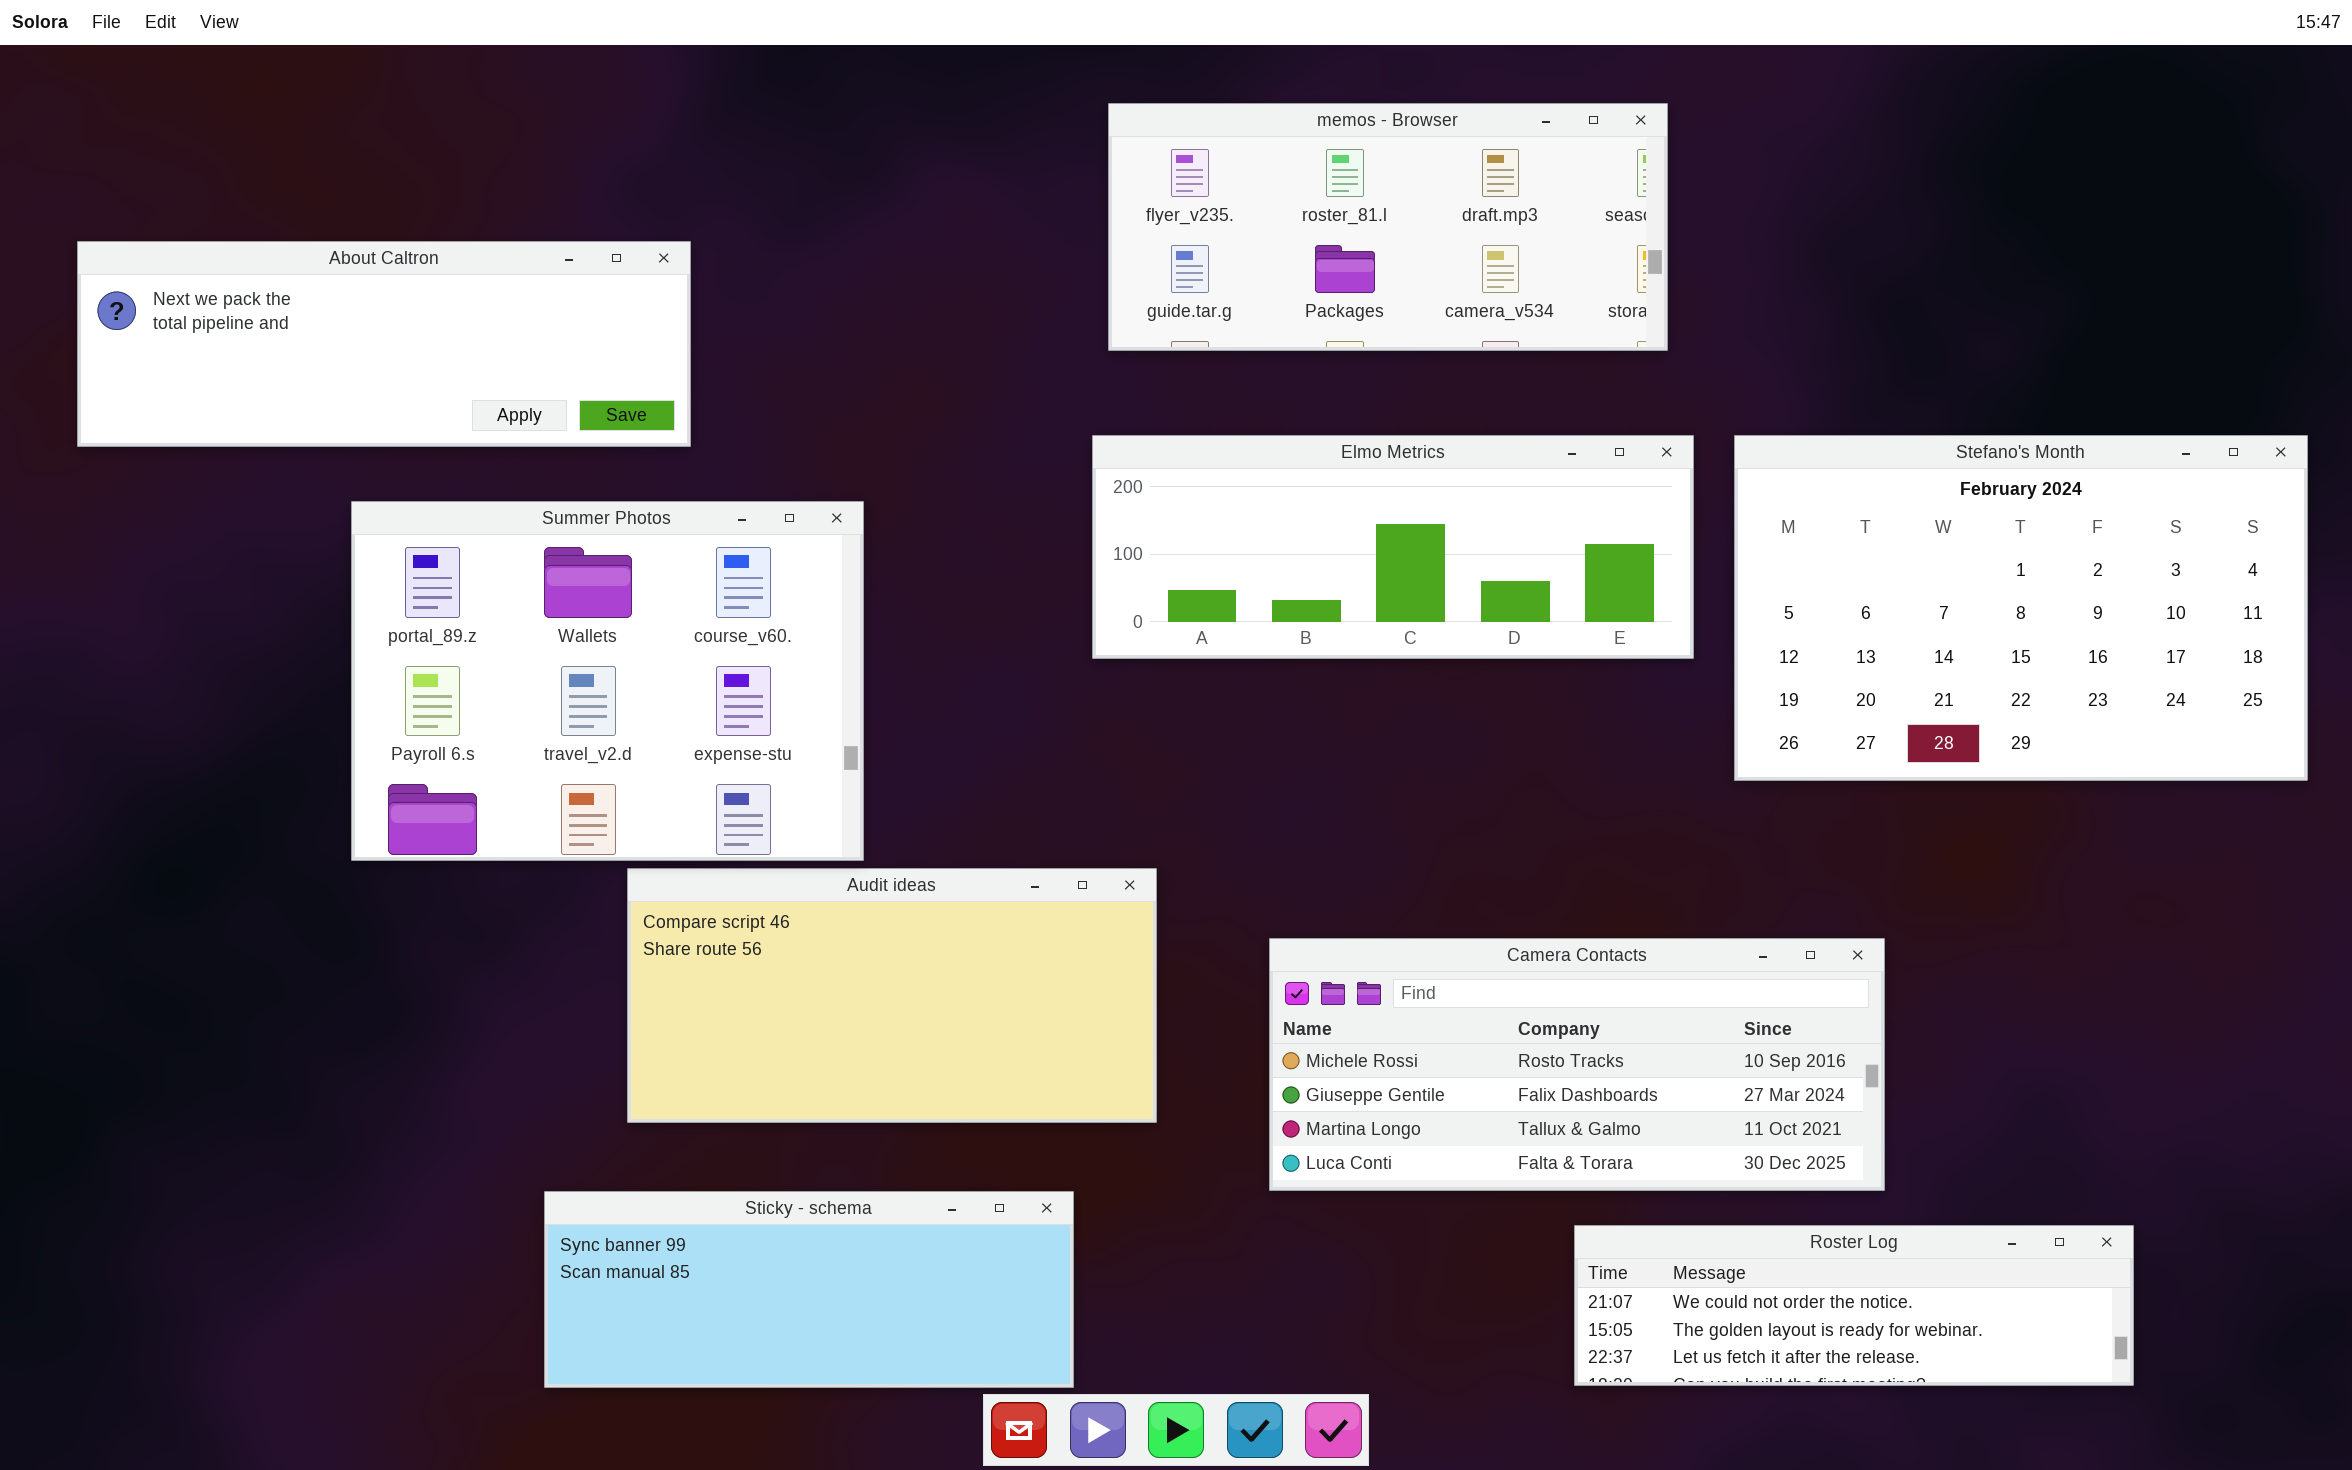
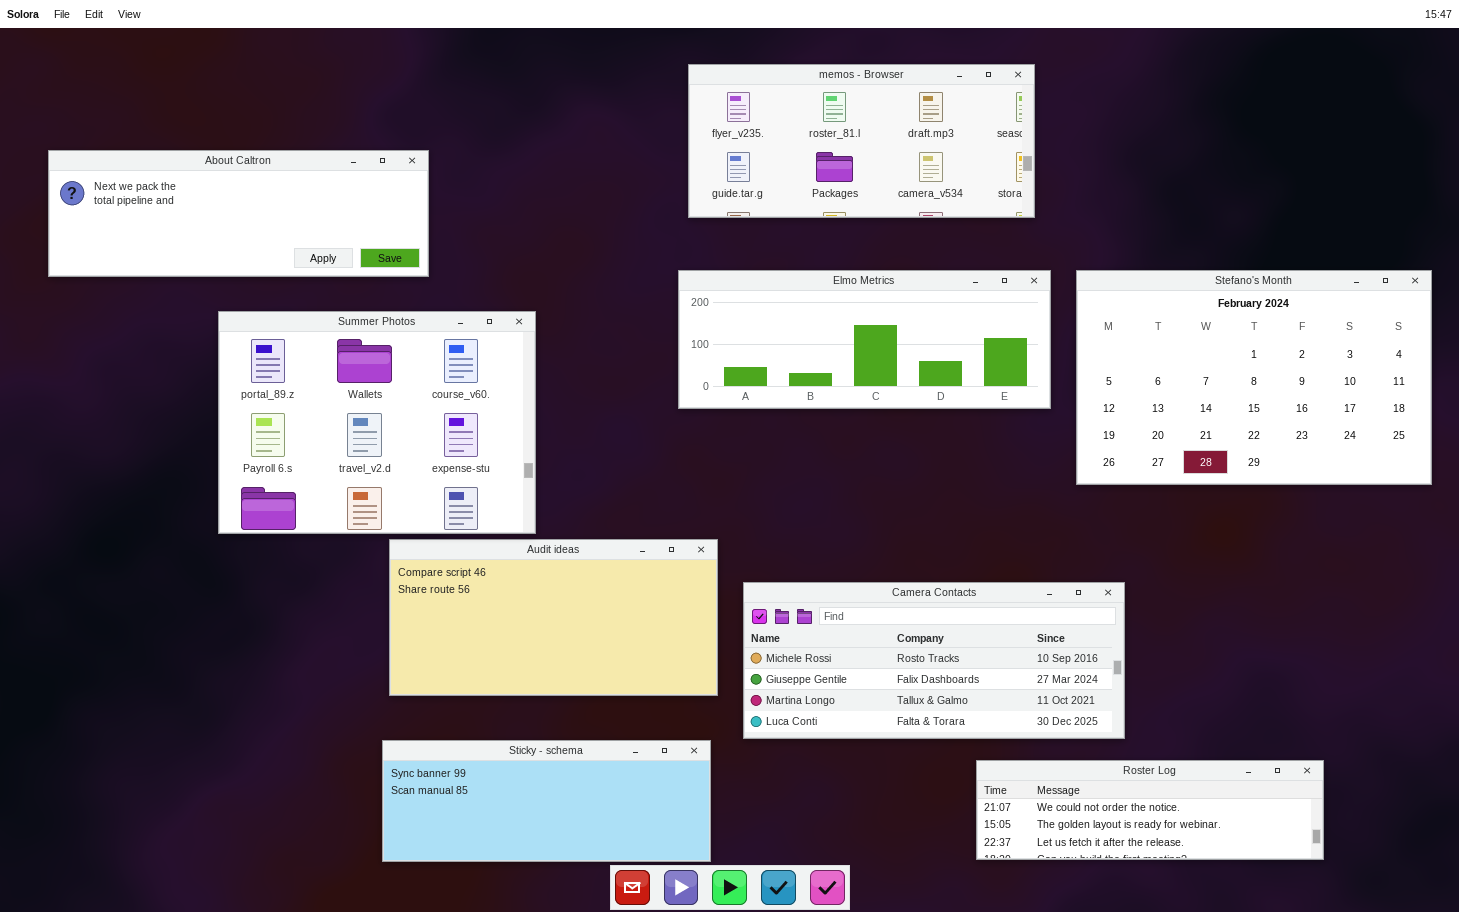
Camera Contacts: [1269,938,1885,1191] -> [743,582,1125,739], moved
Sticky - schema: [544,1191,1074,1388] -> [382,740,711,862], moved

